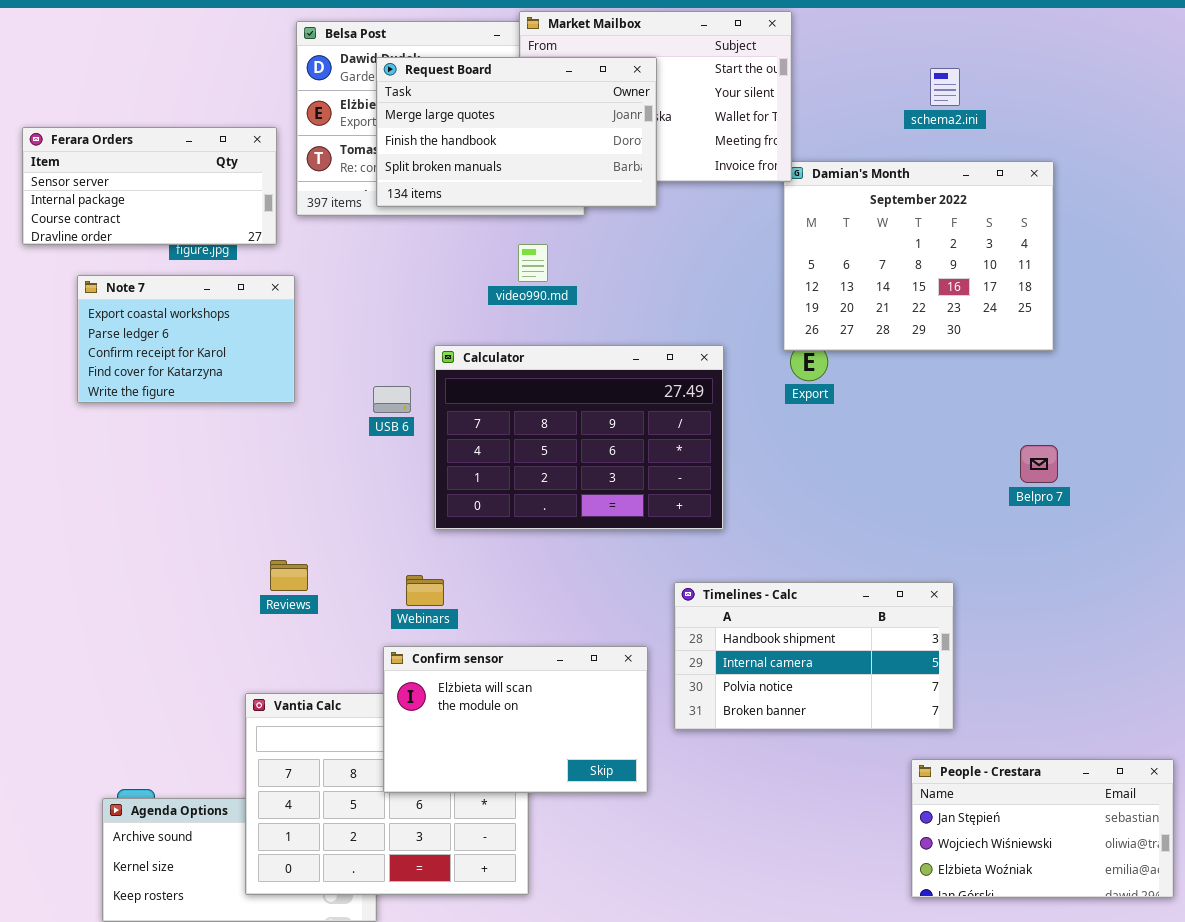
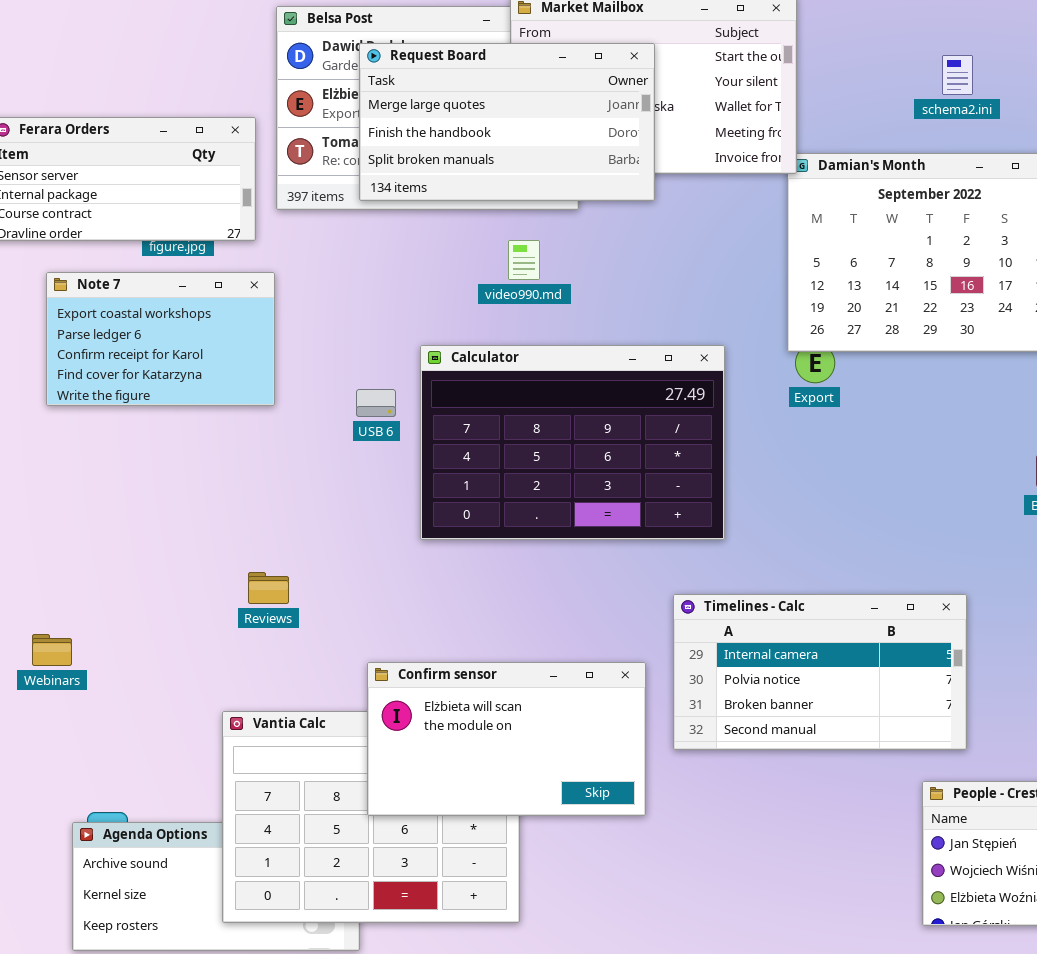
Webinars: [406,575,444,606] -> [32,634,72,666], moved
Timelines - Calc: [674,582,954,730] -> [673,594,967,750], scrolled down 1 row

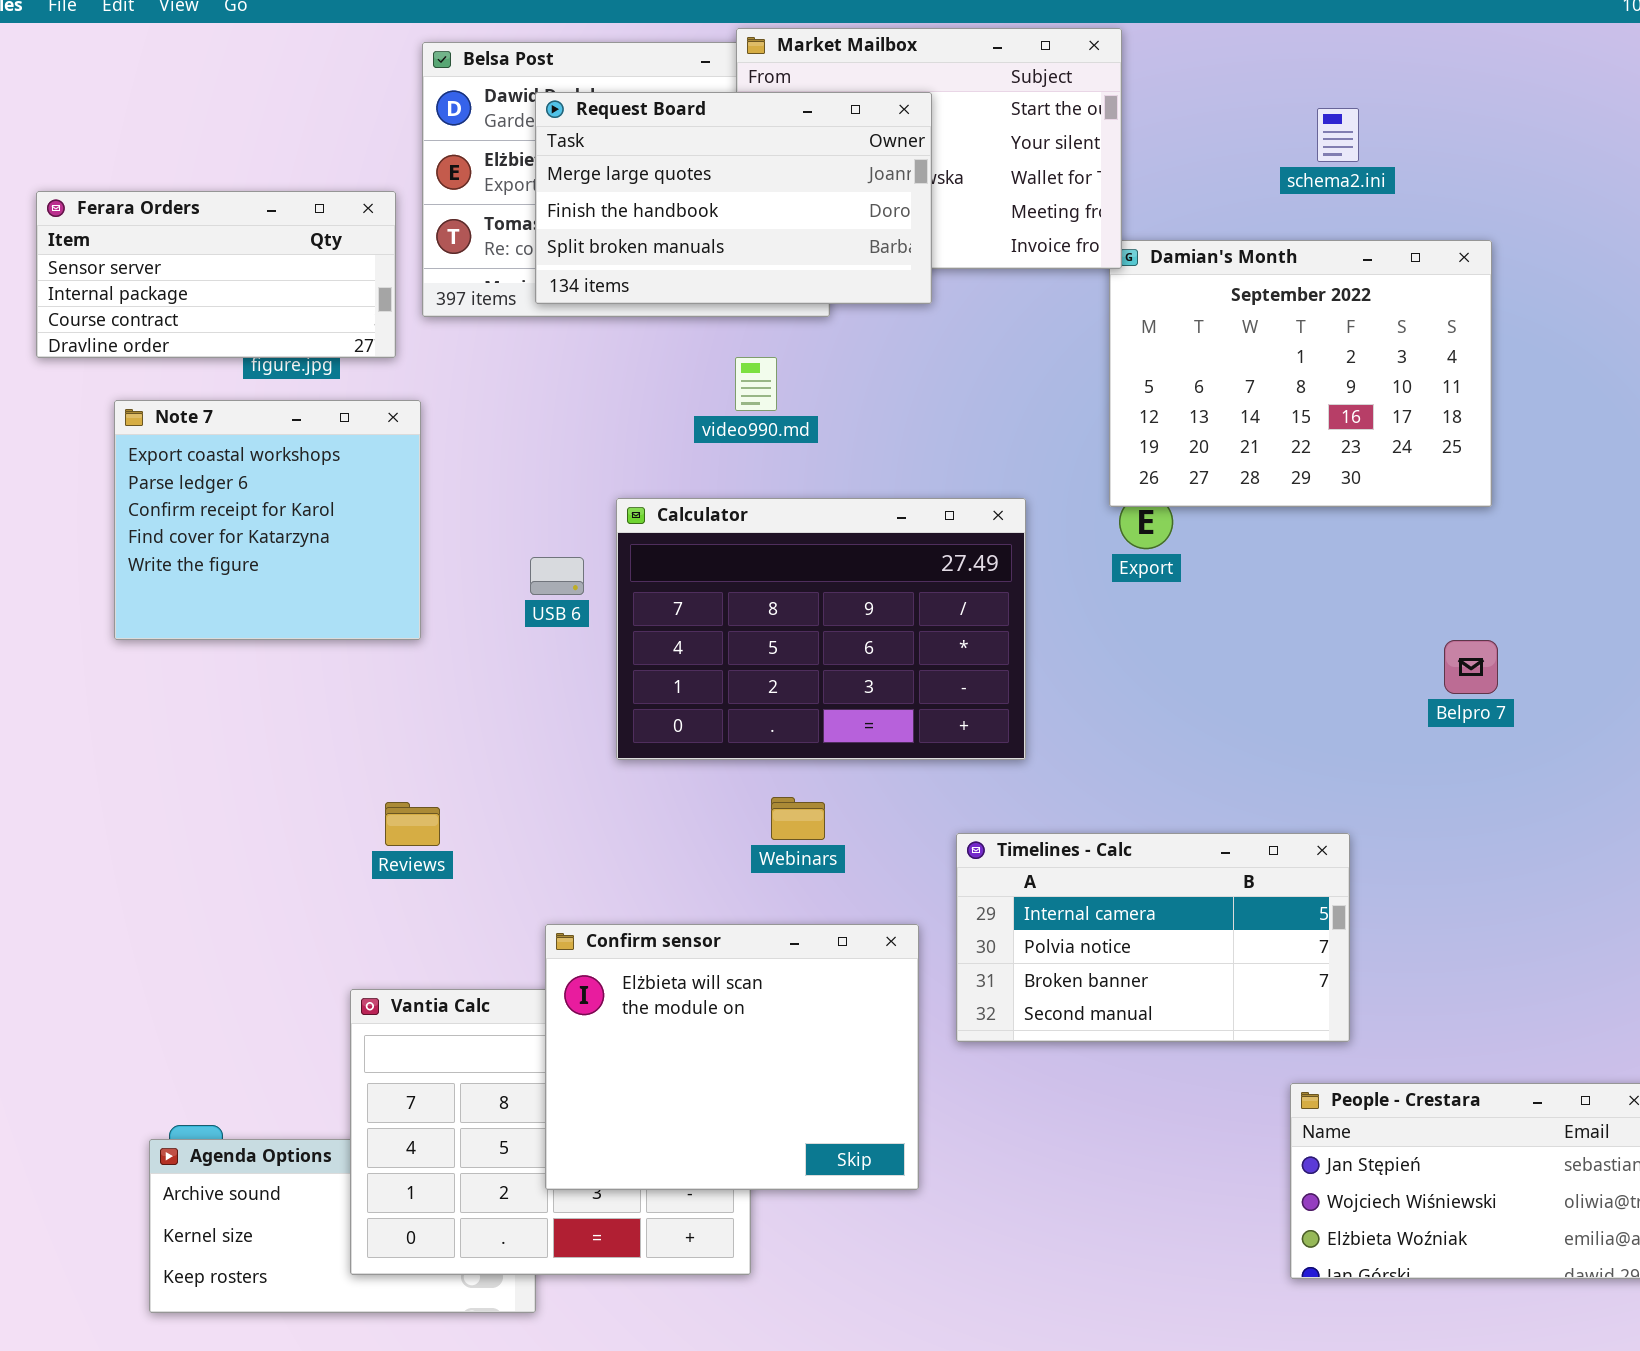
Note 7: [46,272,275,406] -> [114,400,421,640], resized
Webinars: [32,634,72,666] -> [771,797,825,840], moved
Confirm sensor: [367,662,646,816] -> [545,924,919,1190], resized

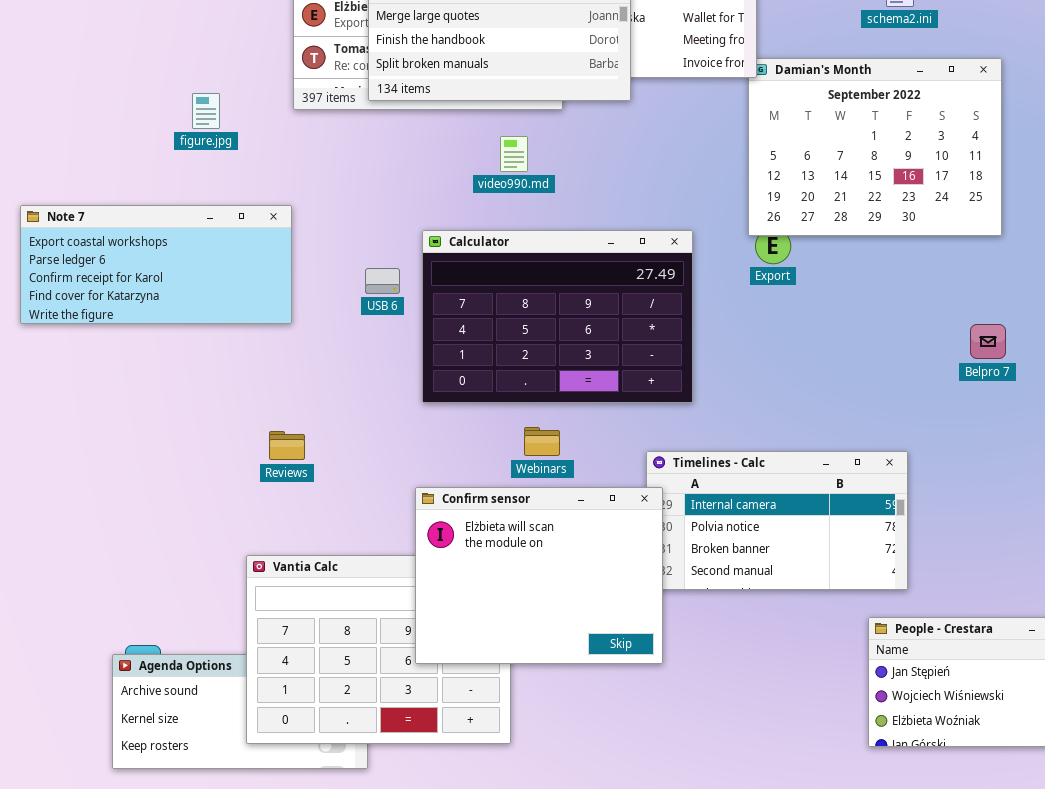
Ferara Orders: [36,191,396,358] -> none, closed
Note 7: [114,400,421,640] -> [20,205,292,324], resized
Confirm sensor: [545,924,919,1190] -> [415,487,663,664], moved

